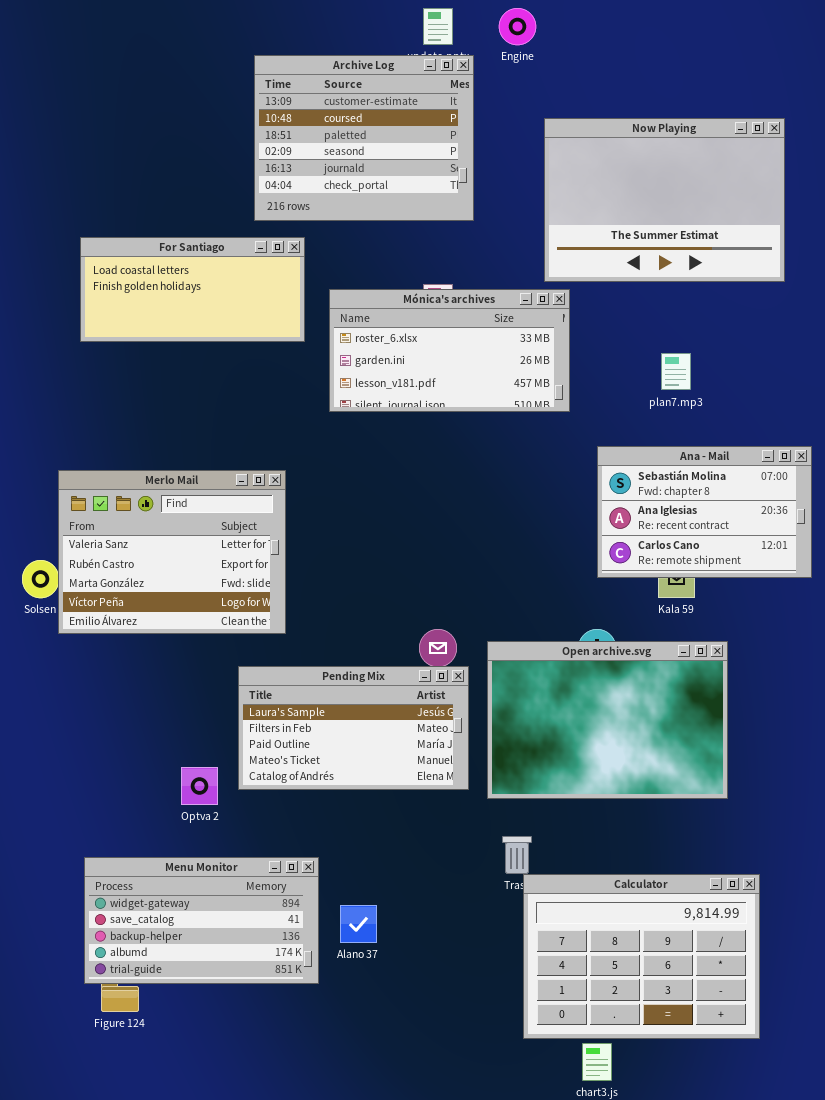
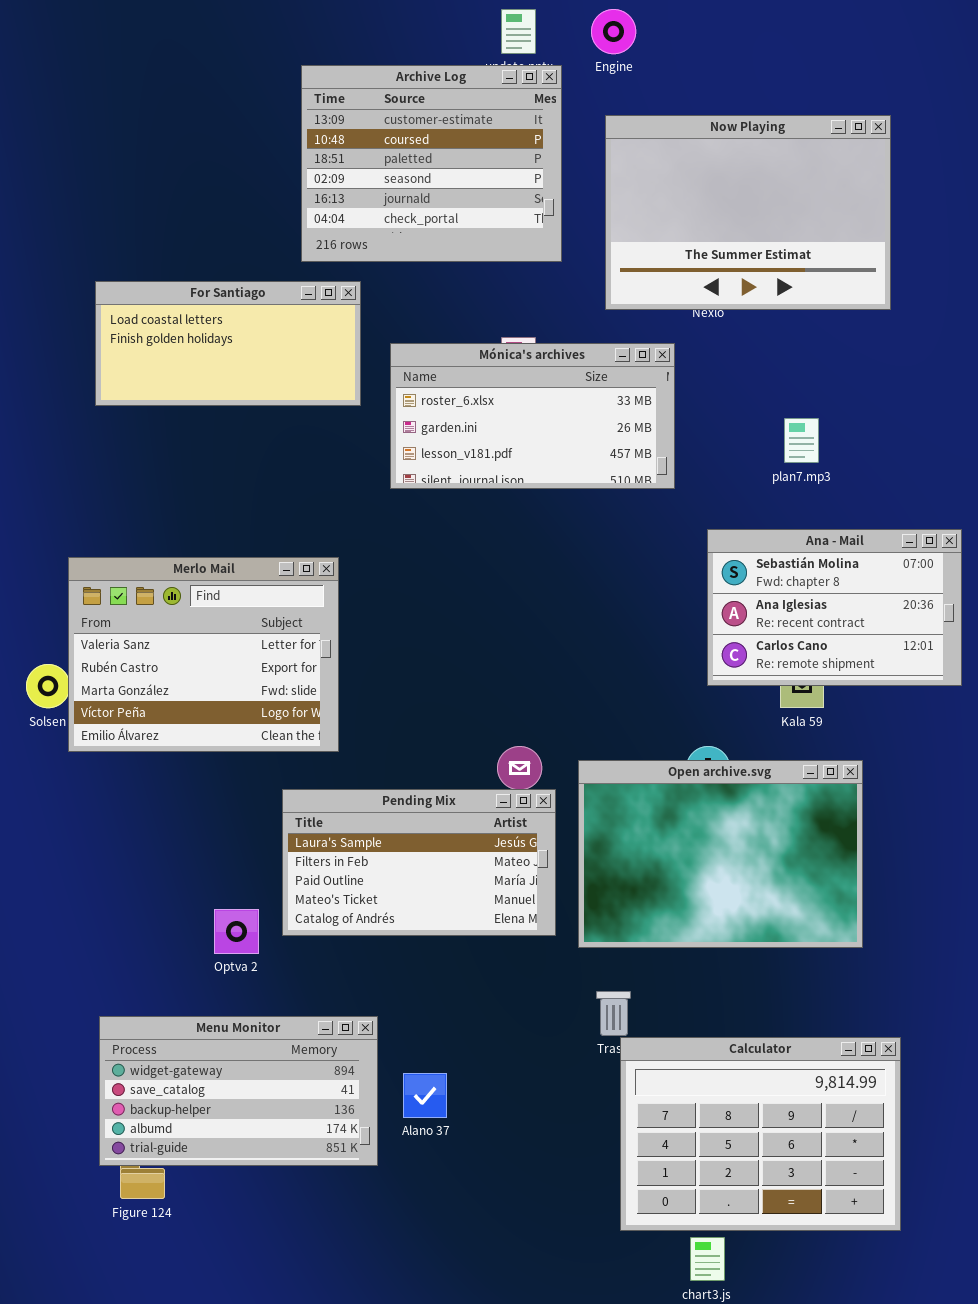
Now Playing: [544,118,785,282] -> [605,115,891,310], moved

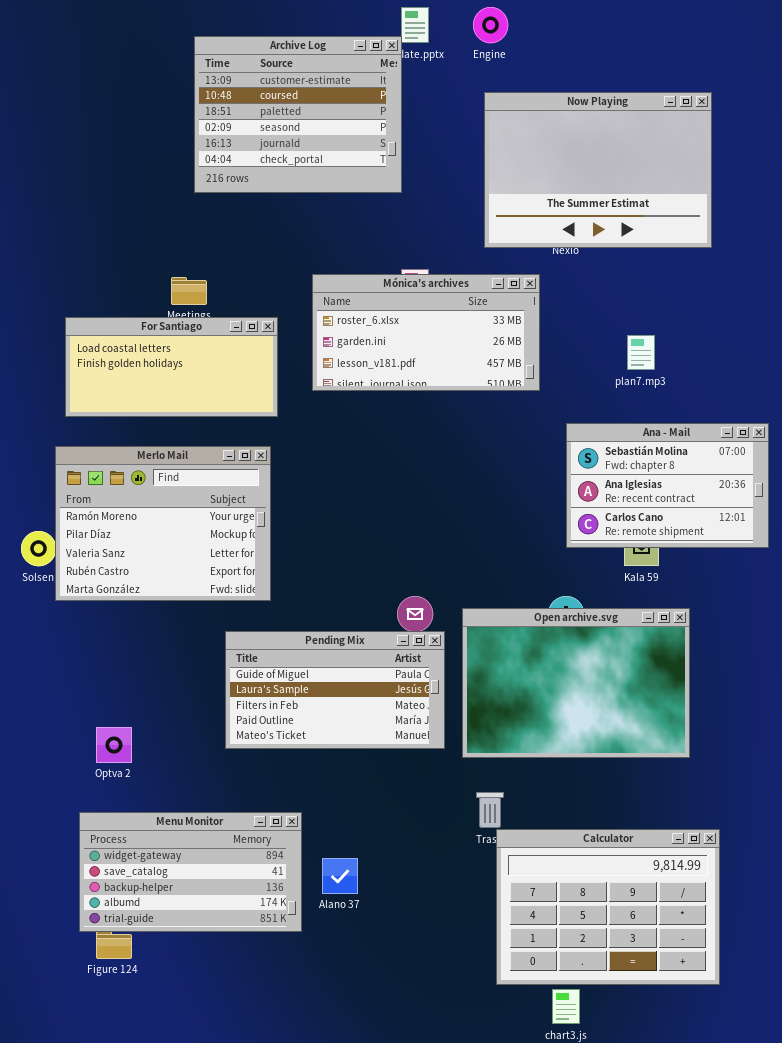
Archive Log: [301,65,562,262] -> [194,36,402,193], moved
For Santiago: [95,281,361,406] -> [65,317,278,417], moved
Merlo Mail: [68,557,339,752] -> [55,446,271,601], scrolled up 2 rows
Pending Mix: [282,789,556,936] -> [225,631,445,749], scrolled up 1 row
Optva 2: [214,909,259,954] -> [96,727,132,763], moved

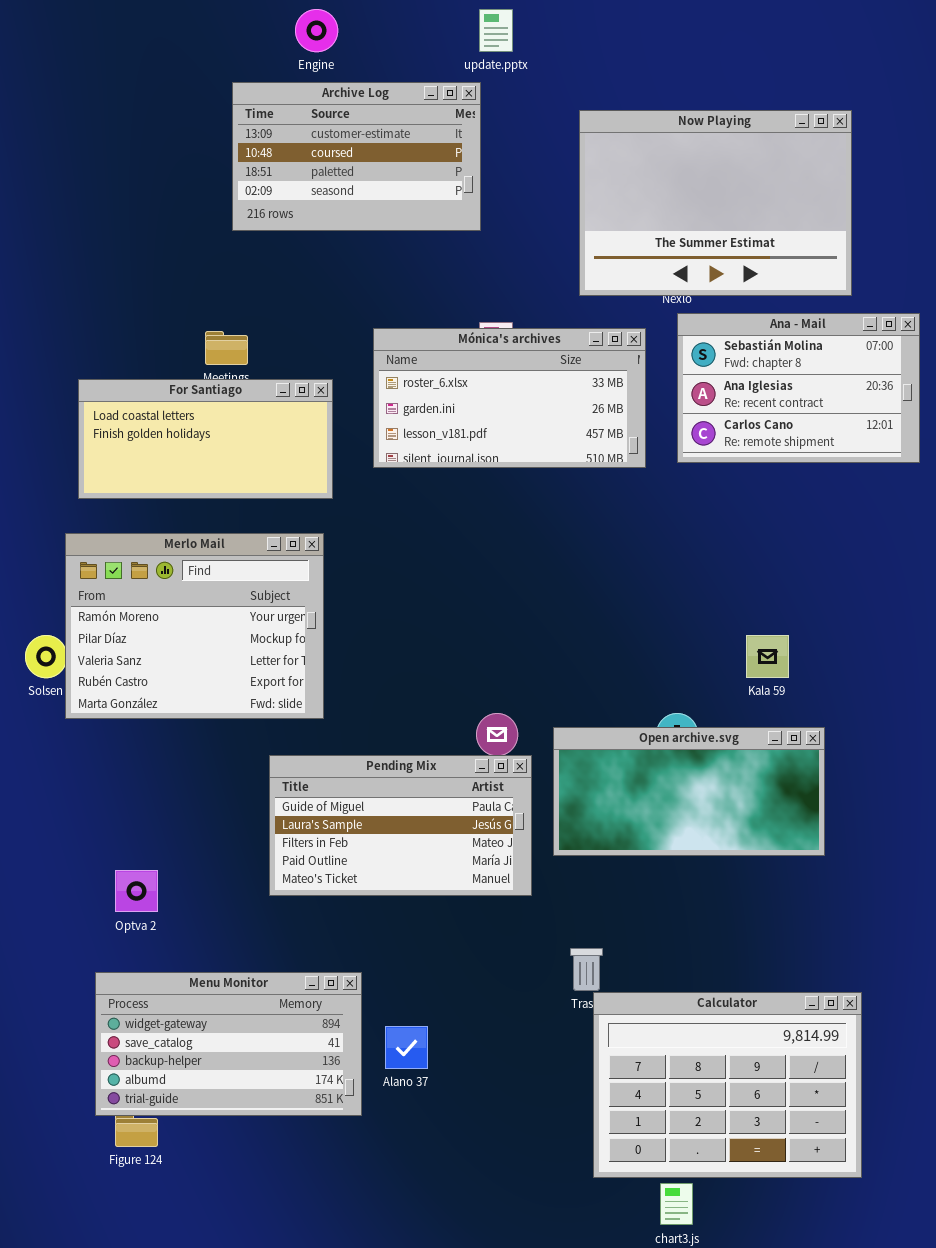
Engine: [473,7,508,43] -> [295,9,338,52], moved
Archive Log: [194,36,402,193] -> [232,82,481,231], resized
Ana - Mail: [566,423,769,548] -> [677,313,920,463], moved
Open archive.svg: [462,608,690,758] -> [553,727,825,856], resized

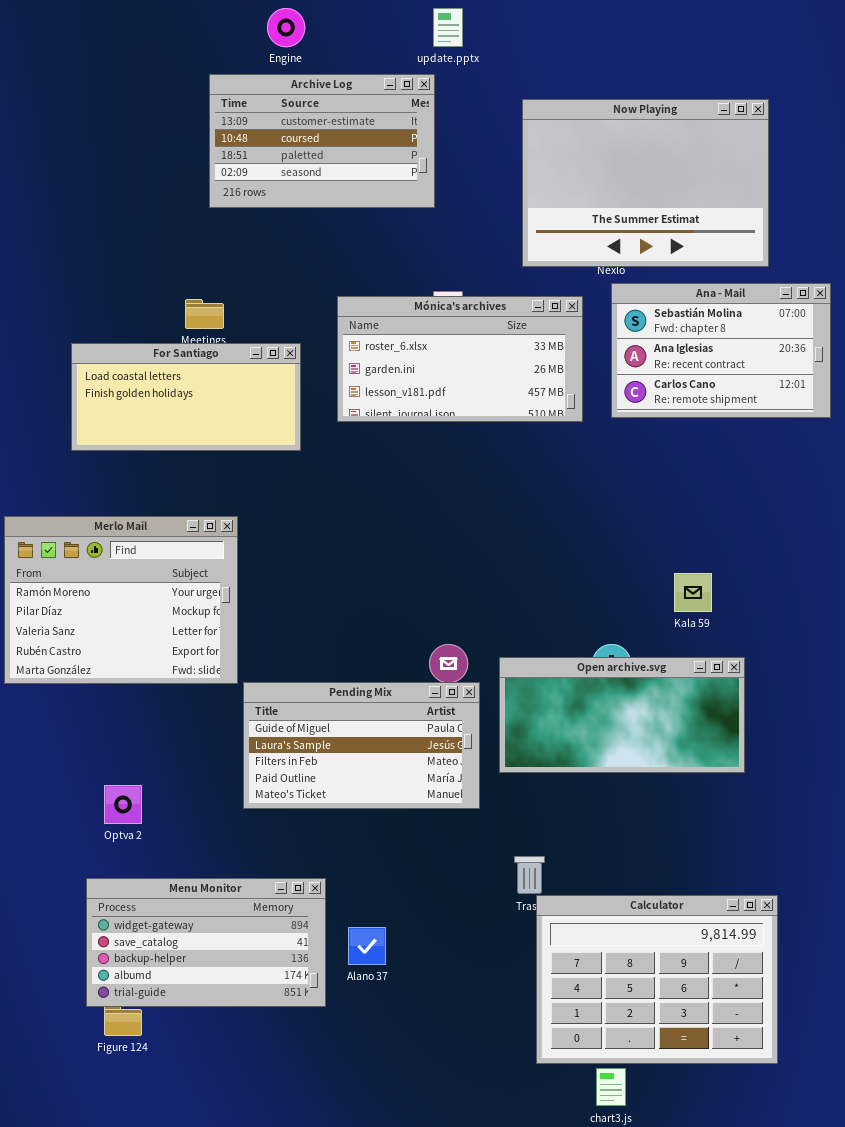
Merlo Mail: [65,533,324,719] -> [4,516,238,684], moved

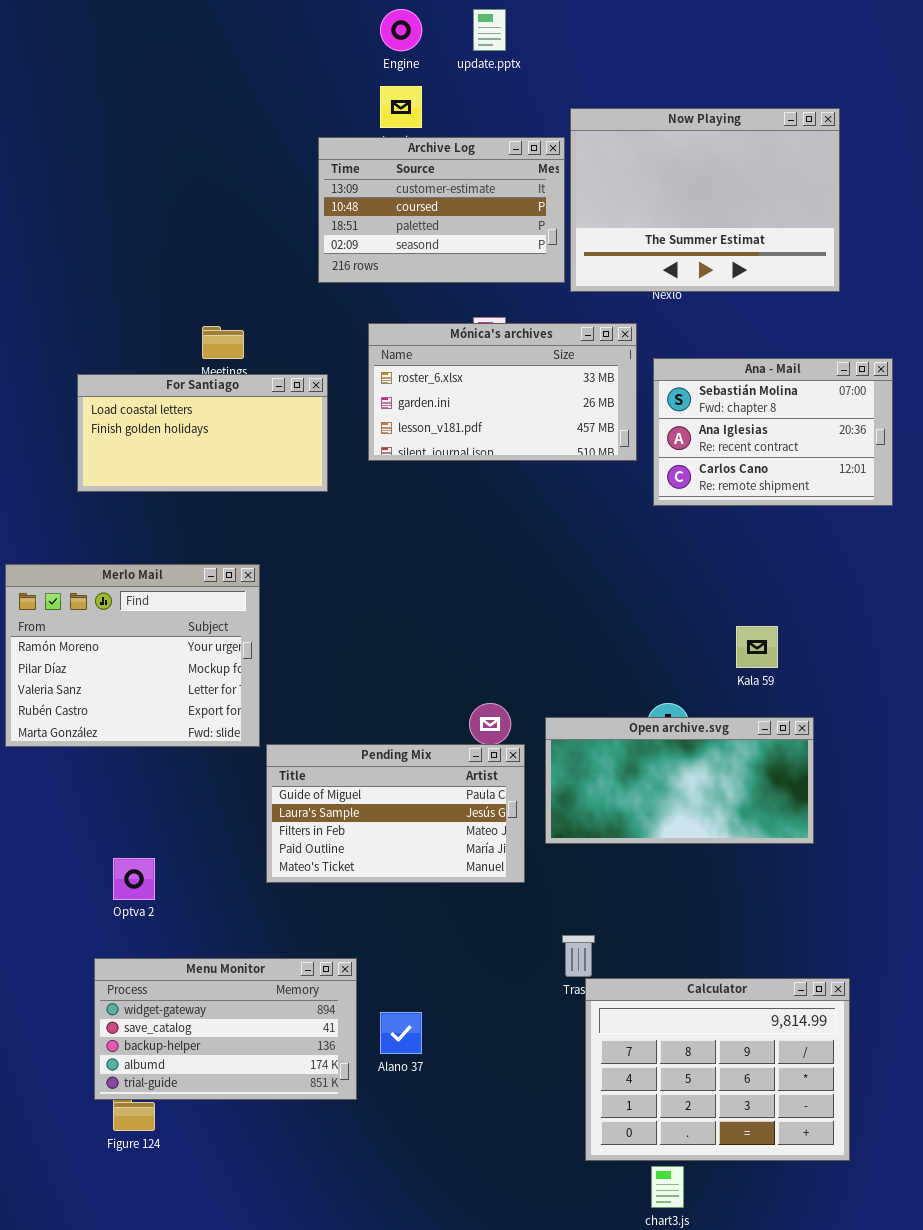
Engine: [267,8,305,47] -> [380,9,422,51], moved
Archive Log: [209,74,435,208] -> [318,137,565,283], moved
Ana - Mail: [611,283,831,418] -> [653,358,893,506], moved

